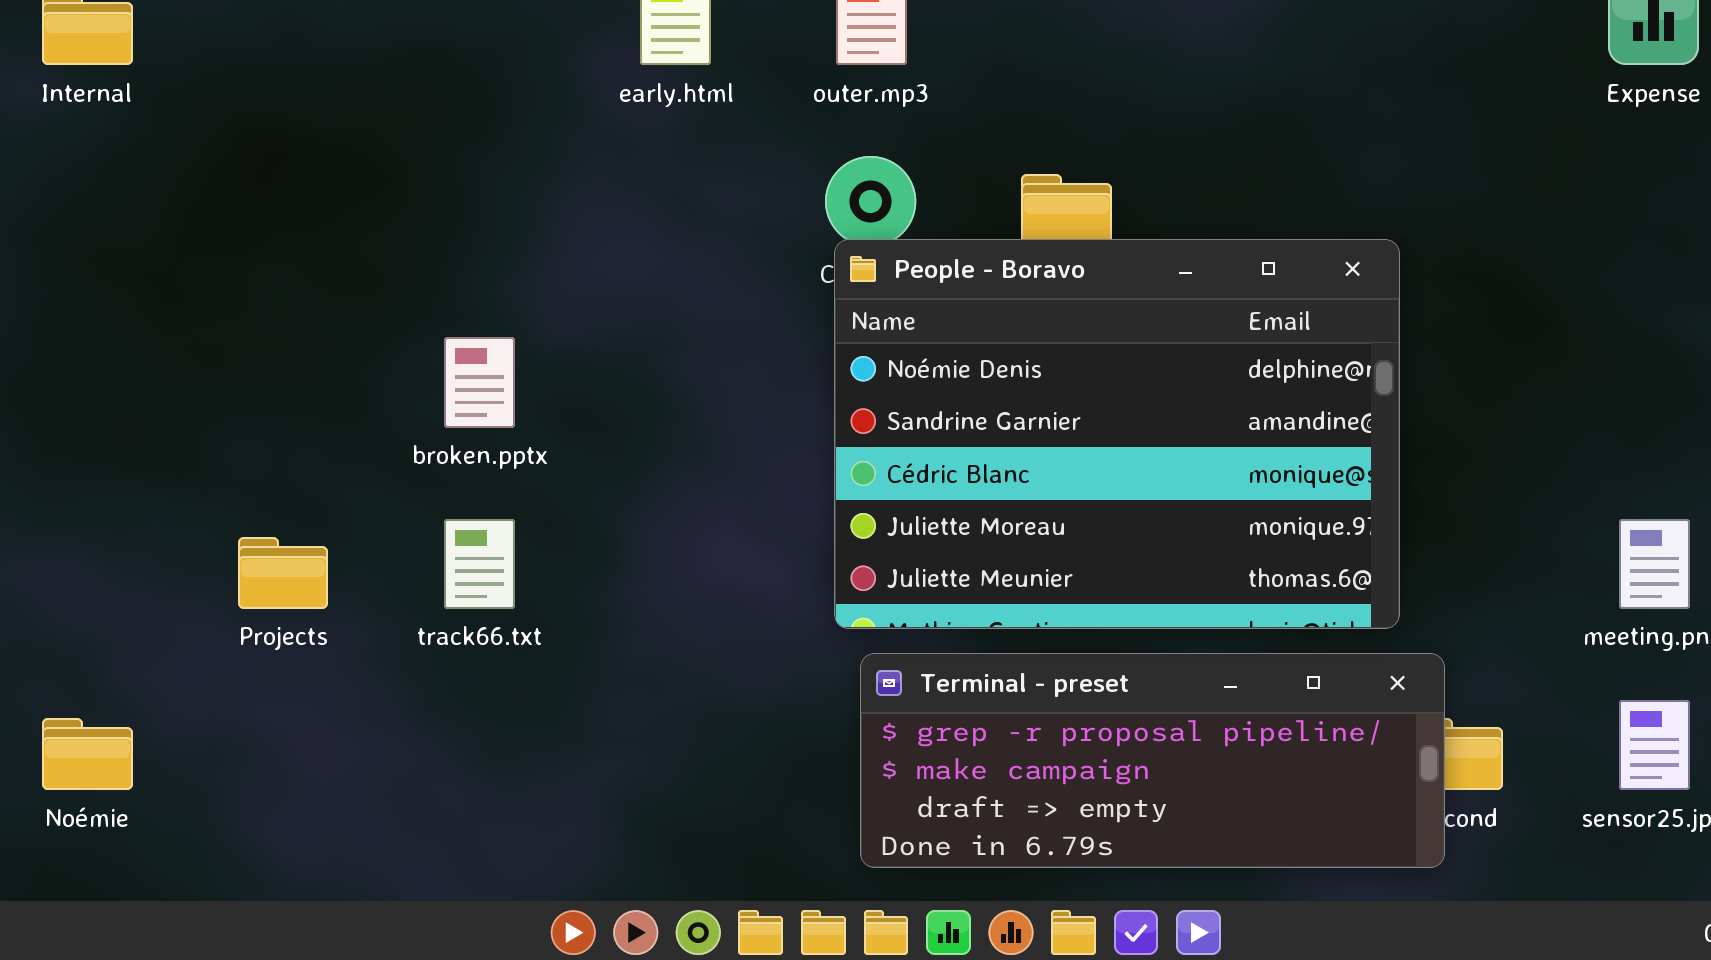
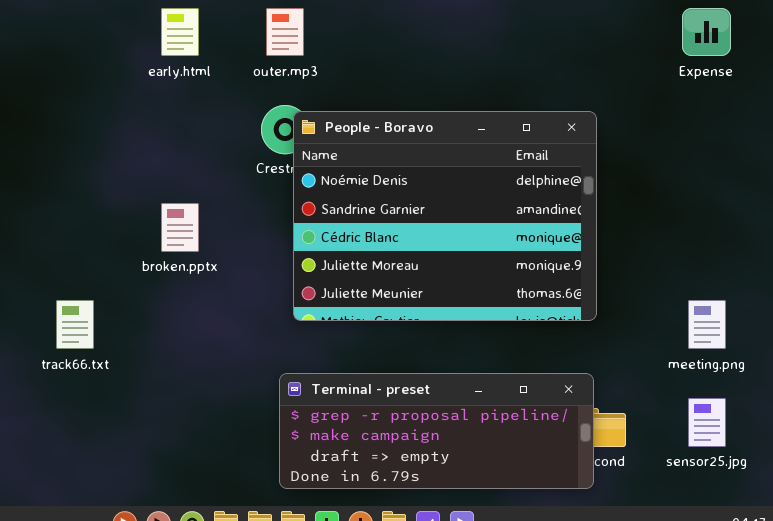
People - Boravo: [834,239,1400,629] -> [293,111,597,321], moved
broken.pptx: [444,337,515,428] -> [161,203,199,252], moved

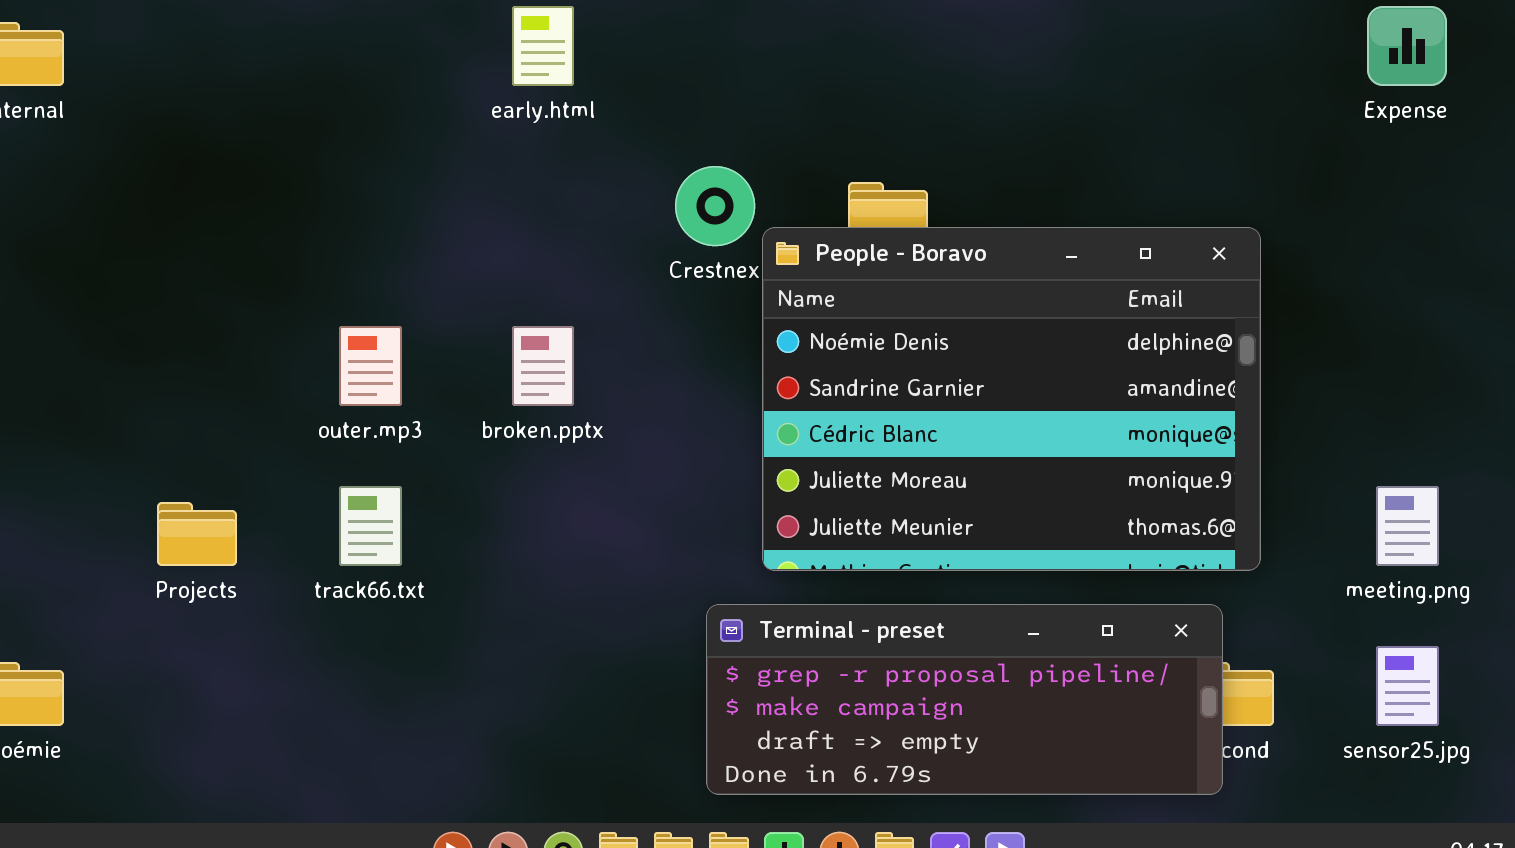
outer.mp3: [266,8,304,56] -> [339,326,402,406], moved
People - Boravo: [293,111,597,321] -> [762,227,1261,571], moved

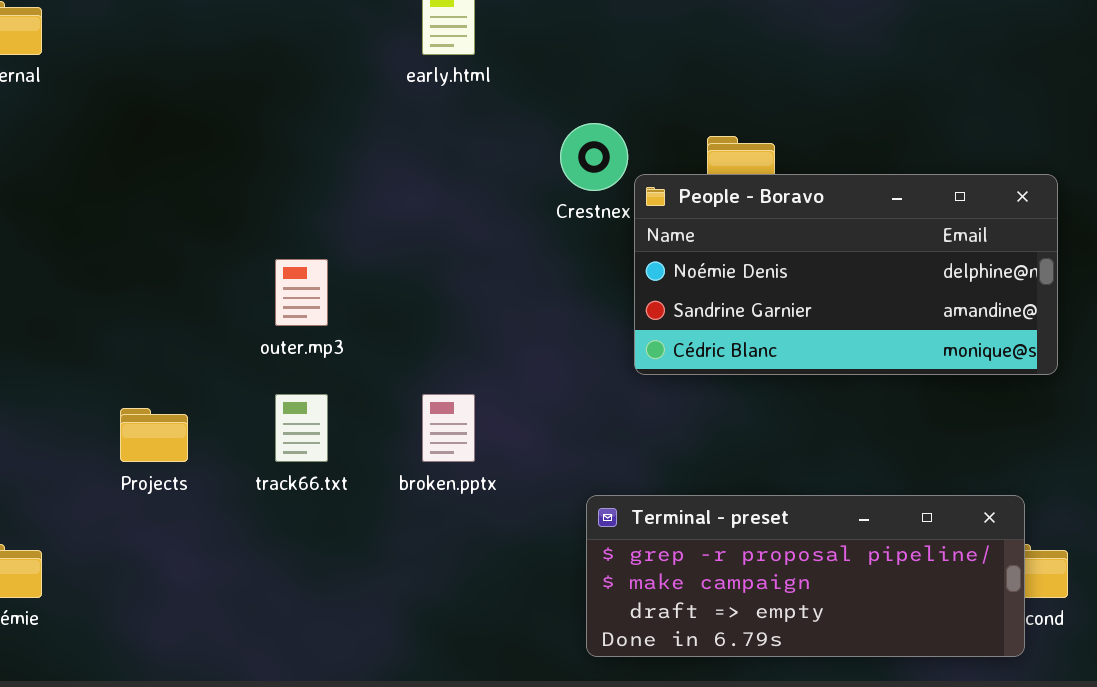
People - Boravo: [762,227,1261,571] -> [634,174,1058,375], resized
broken.pptx: [512,326,574,406] -> [422,394,475,462], moved

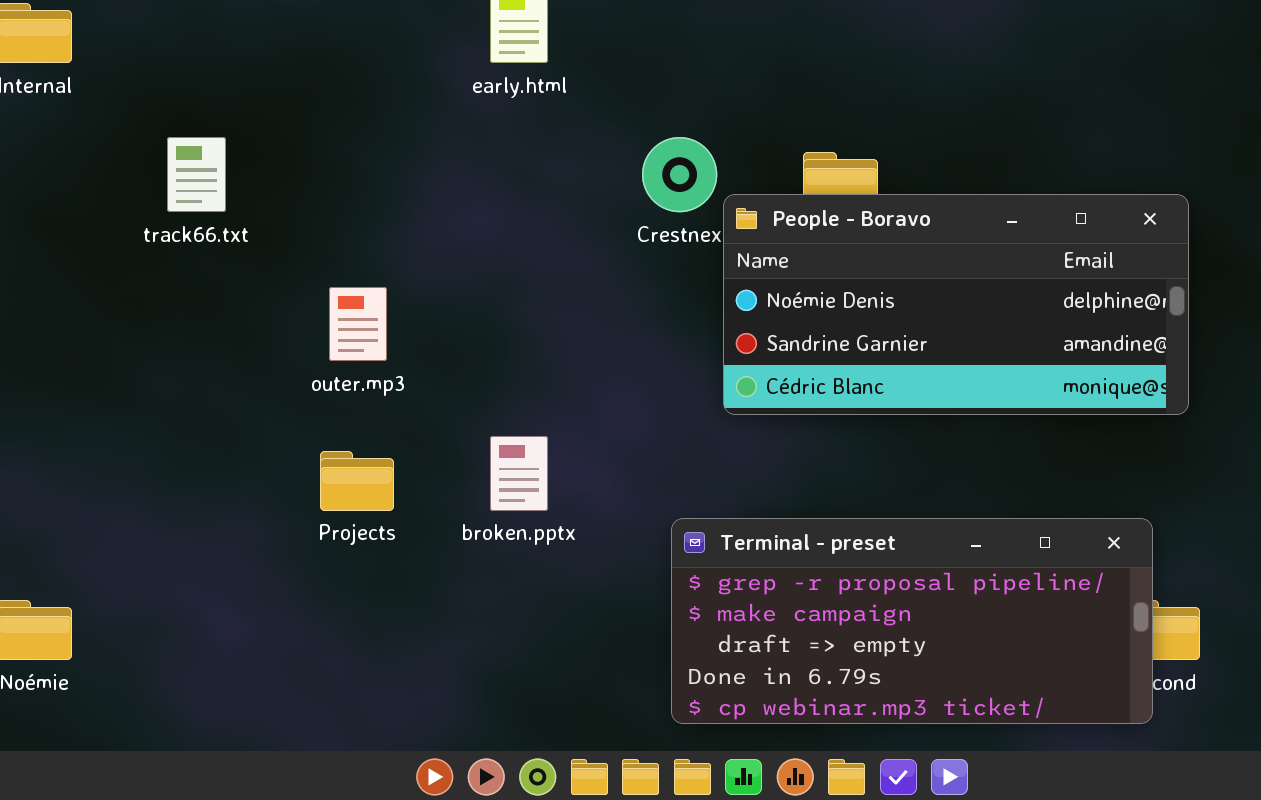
track66.txt: [275,394,328,462] -> [167,137,226,212], moved
Projects: [120,408,188,462] -> [320,451,394,511], moved
Terminal - preset: [586,495,1025,657] -> [671,518,1153,724], resized

